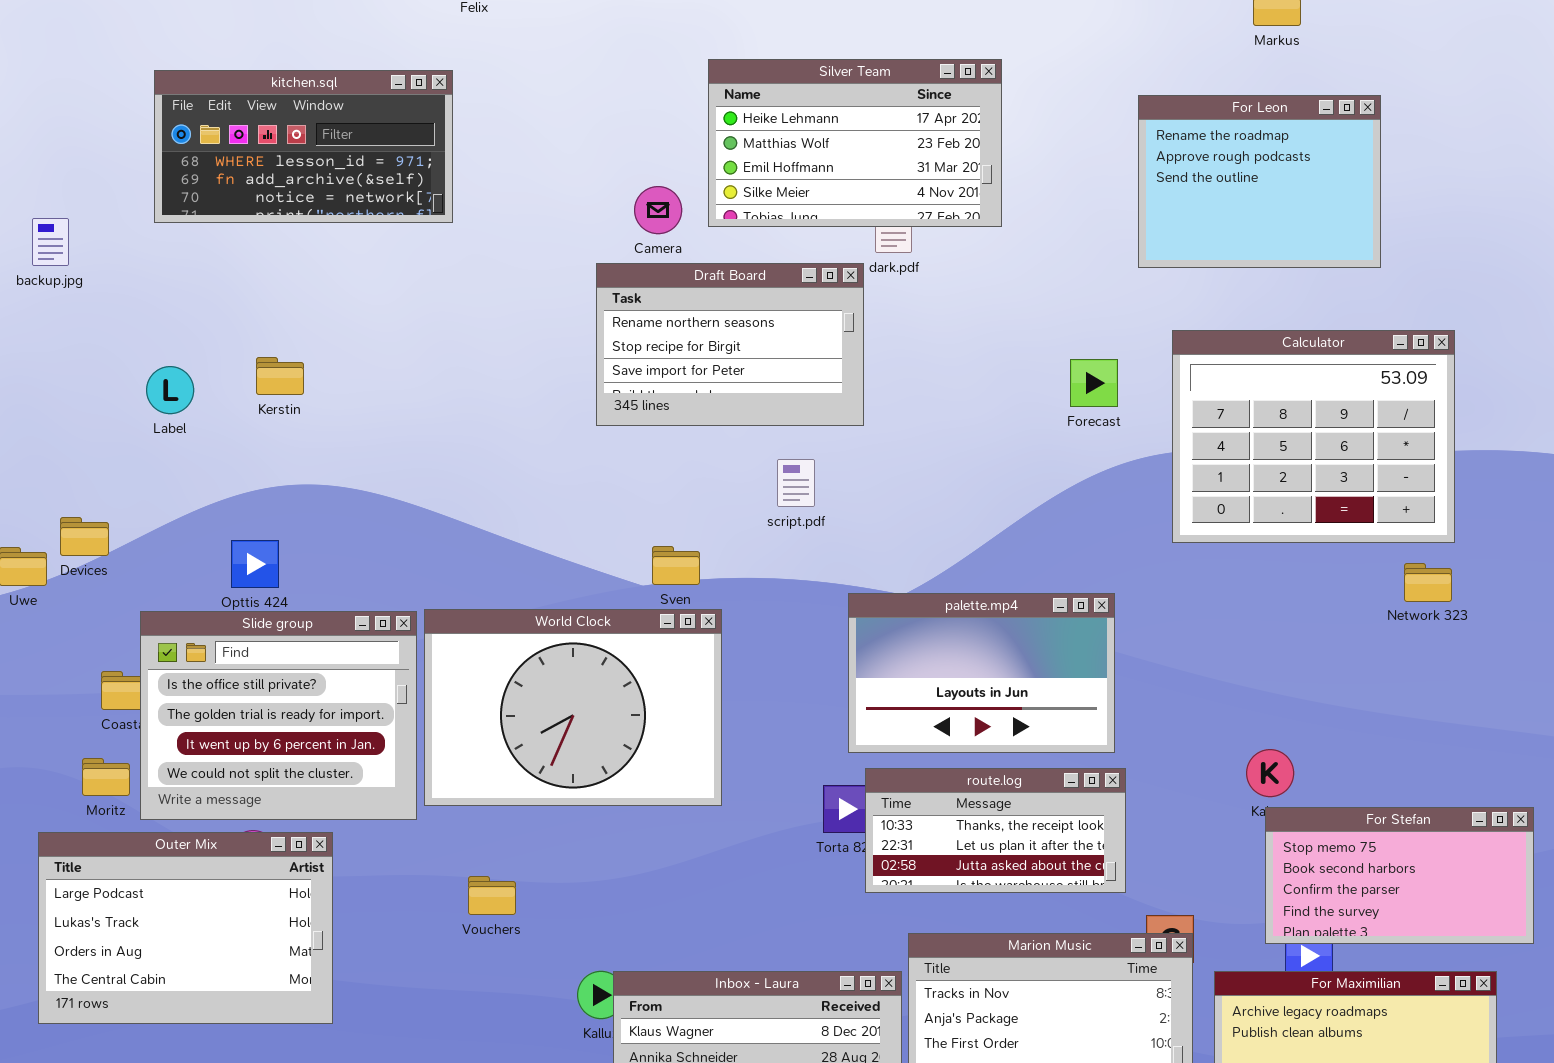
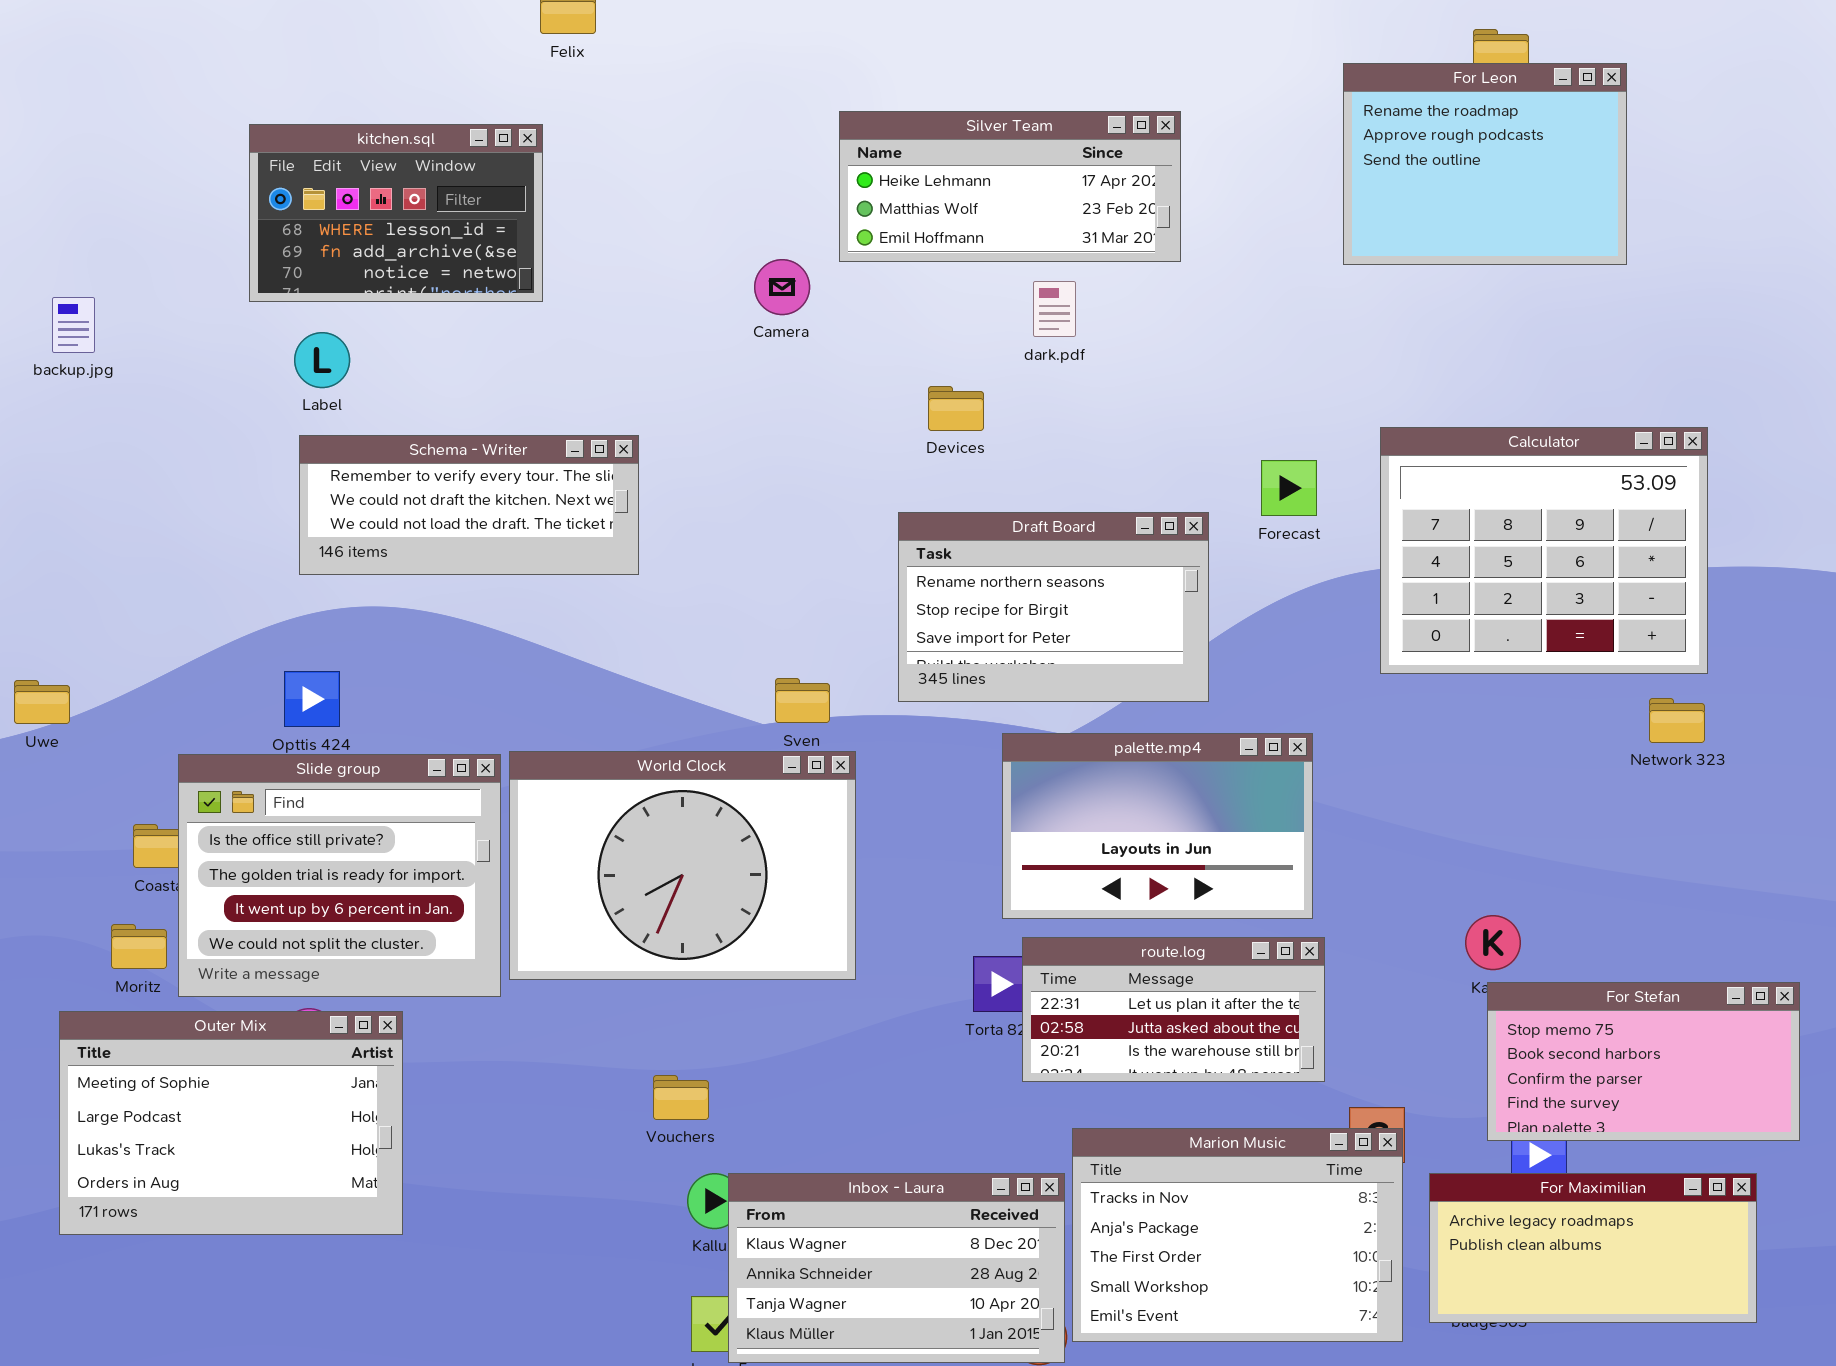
Silver Team: [708,59,1002,227] -> [839,111,1181,262], resized
kitchen.sql: [154,70,453,223] -> [249,124,543,302], resized
For Leon: [1138,95,1381,268] -> [1343,63,1627,265], moved
Draft Board: [596,263,864,426] -> [898,512,1209,702], moved
Schema - Writer: none -> [299,435,639,575], opened
Label: [146,366,194,414] -> [294,332,350,388], moved
Devices: [60,517,109,556] -> [928,386,984,431], moved
route.log: [865,768,1126,893] -> [1022,937,1325,1082], scrolled down 1 row
Outer Mix: [38,832,333,1024] -> [59,1011,403,1235], scrolled up 1 row
Vouchers: [468,876,516,915] -> [653,1075,709,1120], moved

